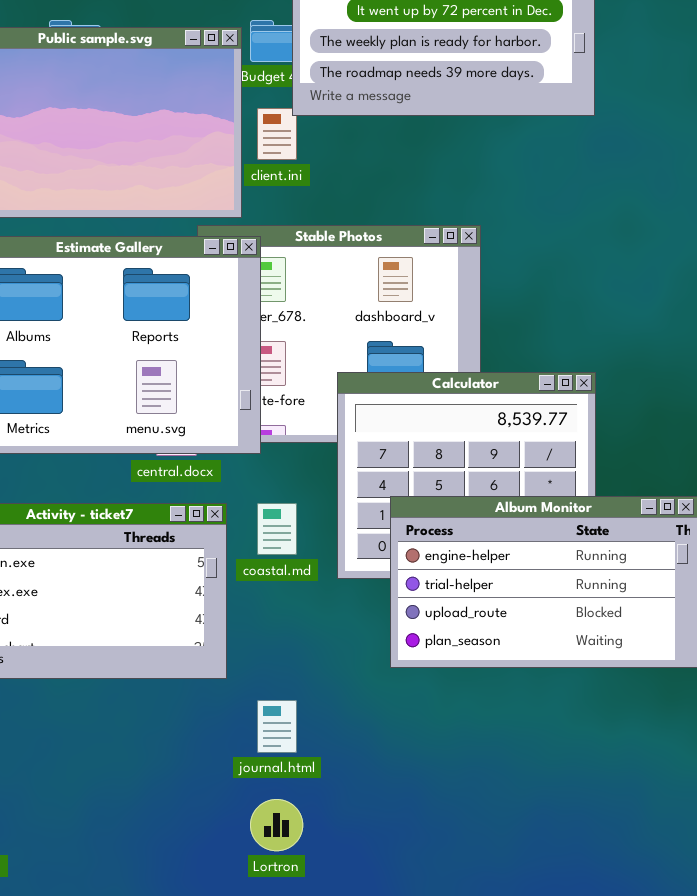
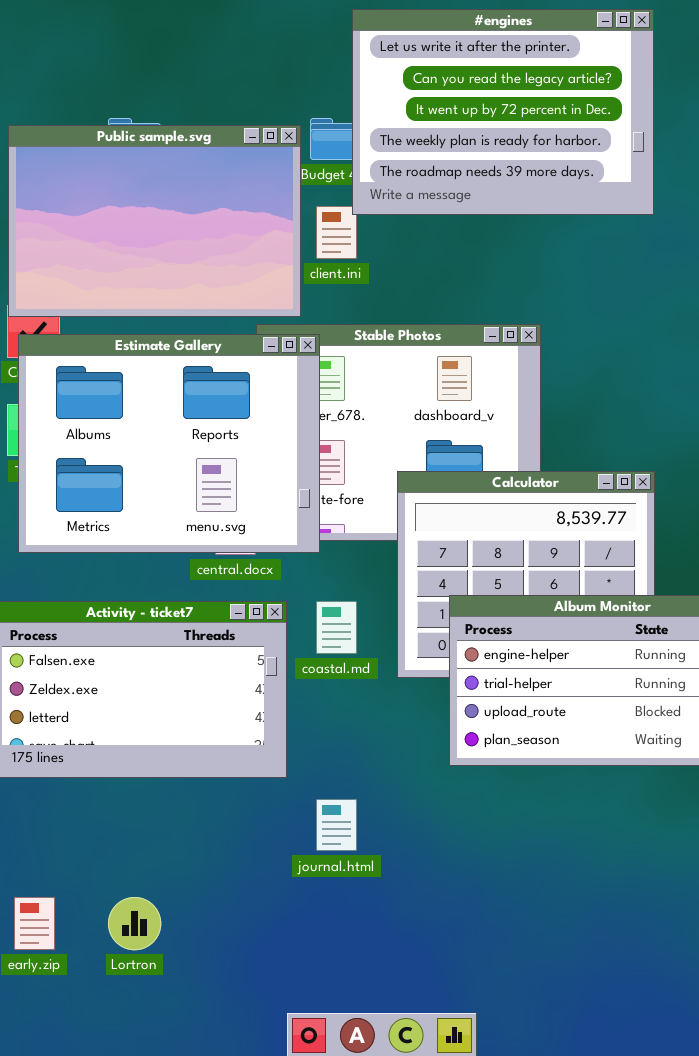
Lortron: [250,799,303,851] -> [108,897,161,950], moved

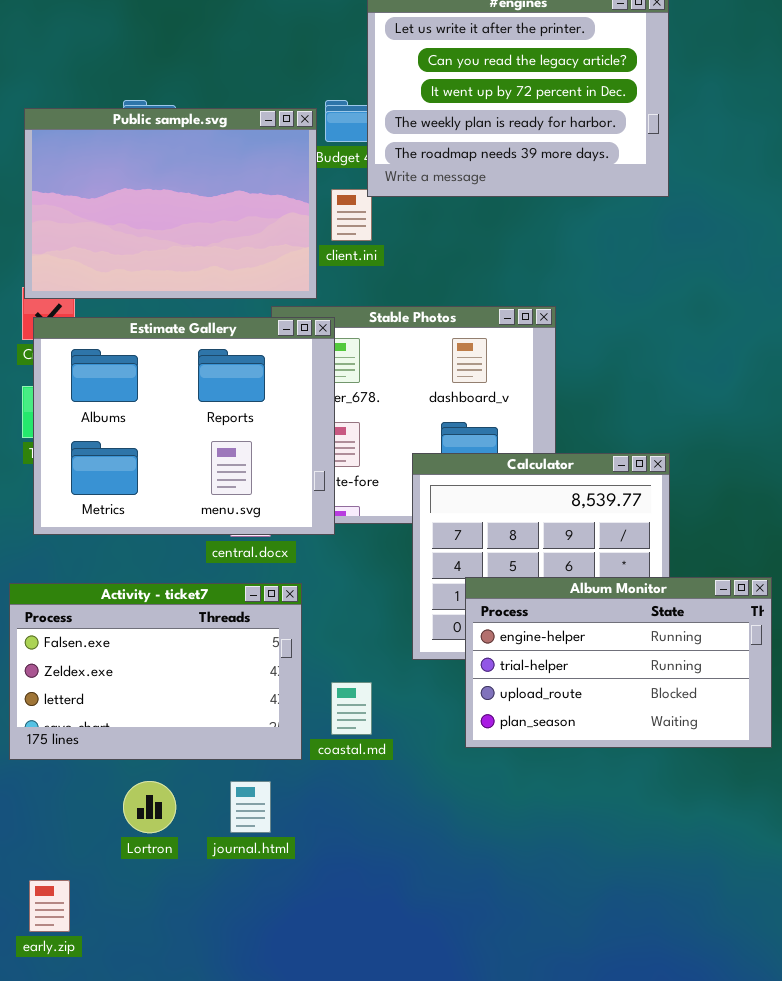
coastal.md: [316,601,357,654] -> [331,682,372,735], moved
journal.html: [316,799,357,851] -> [230,781,271,833], moved
Lortron: [108,897,161,950] -> [123,781,176,833], moved

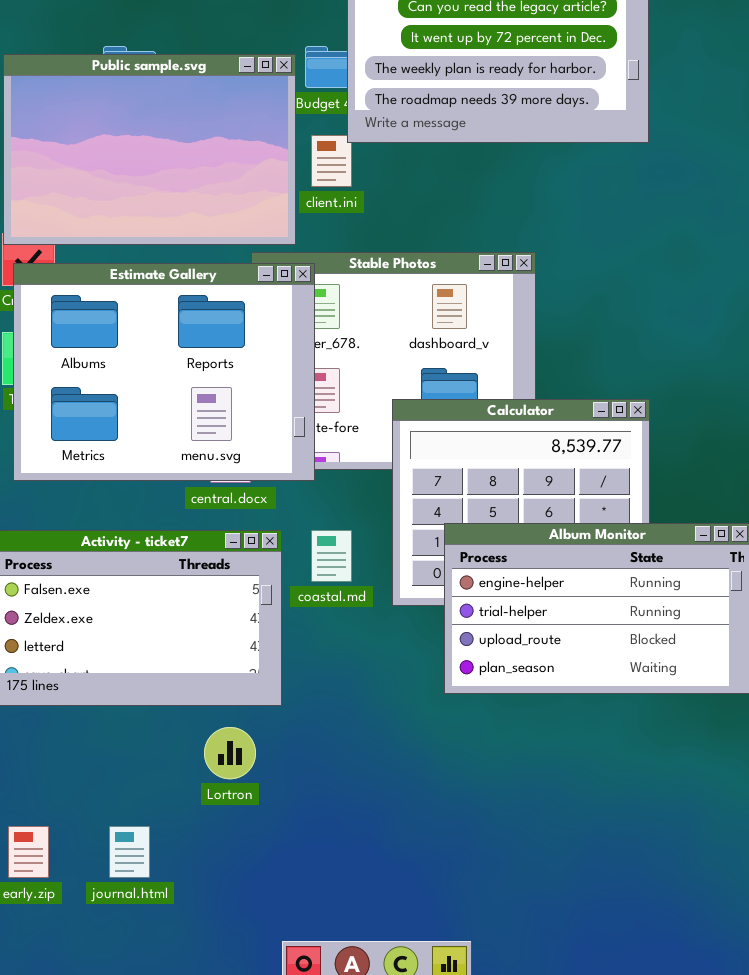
coastal.md: [331,682,372,735] -> [311,530,352,582], moved
Lortron: [123,781,176,833] -> [204,727,256,779], moved
journal.html: [230,781,271,833] -> [109,826,150,878], moved

